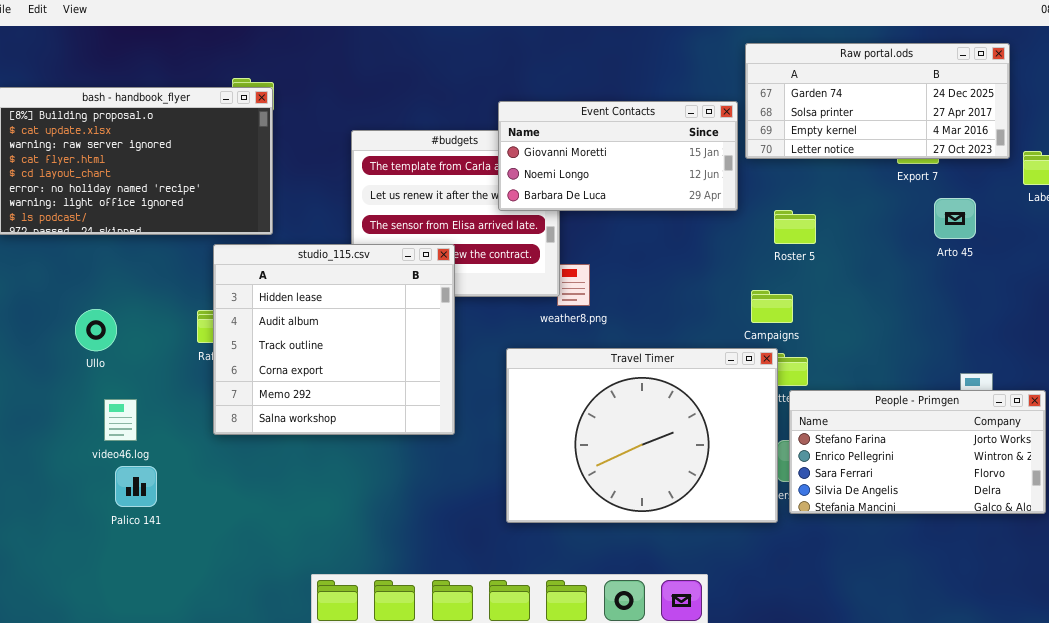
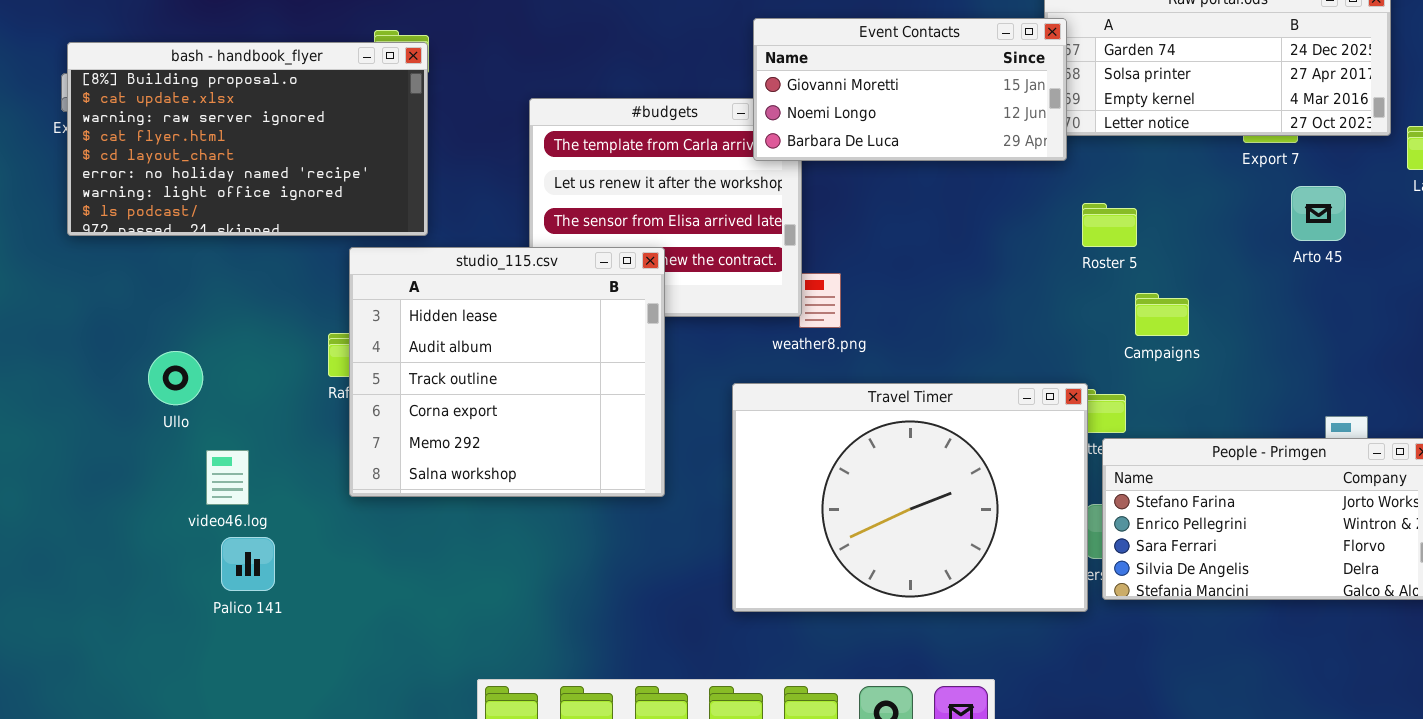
Event Contacts: [498,101,738,211] -> [753,18,1067,161], moved
Campaigns: [751,290,793,323] -> [1135,293,1189,336], moved
Ullo: [75,309,117,351] -> [148,351,203,405], moved

